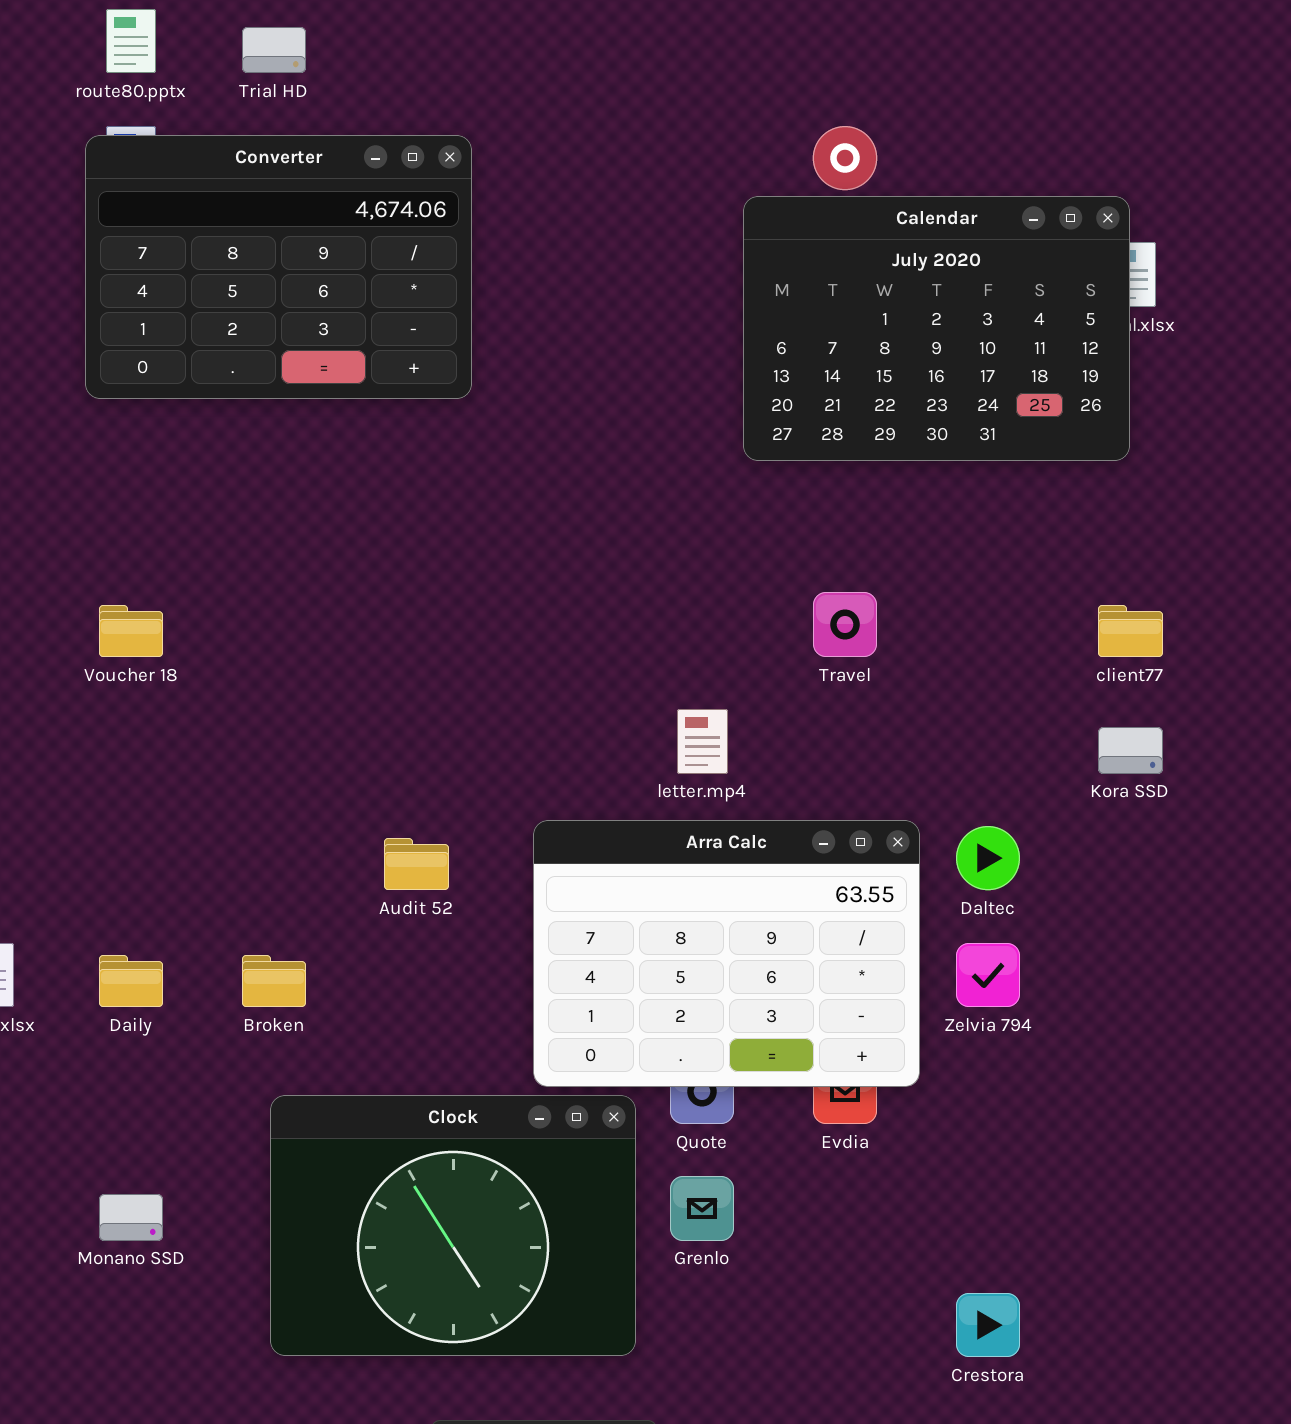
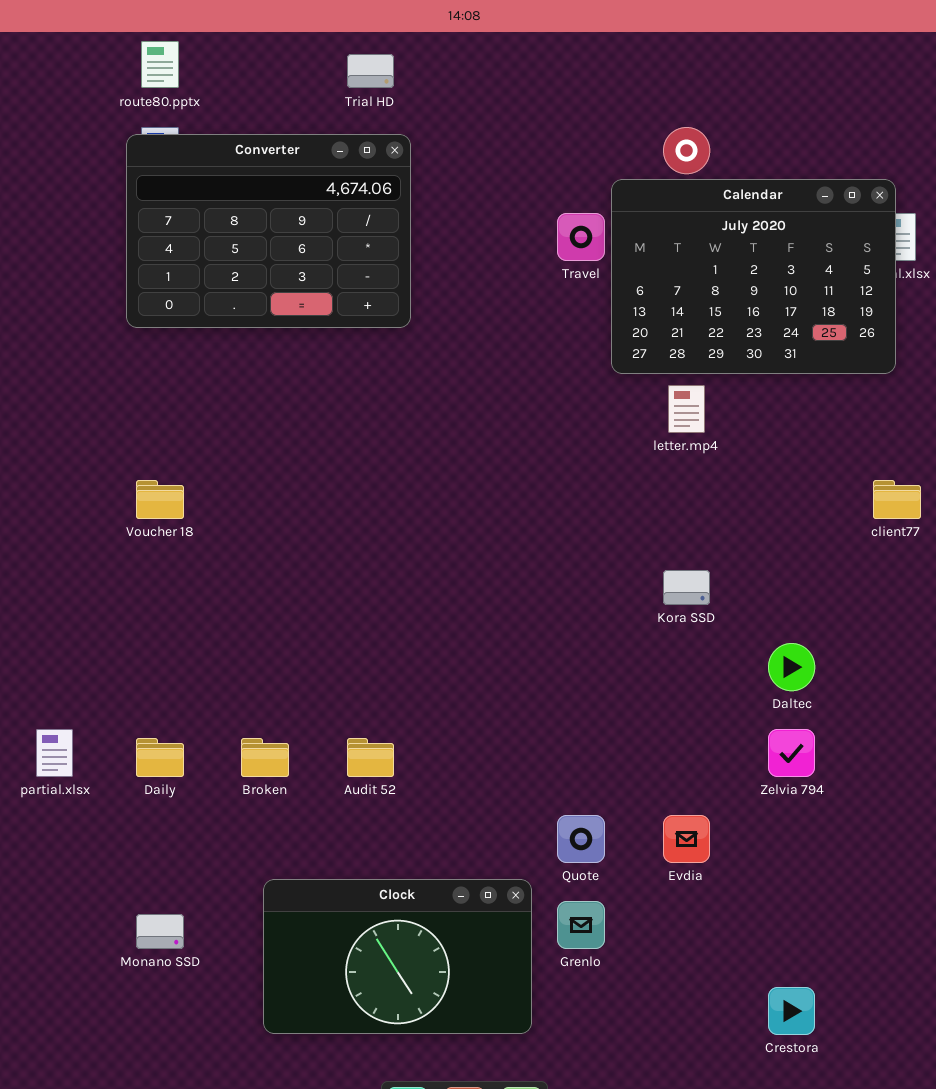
Trial HD: [242,27,306,73] -> [347,54,394,88], moved
Travel: [813,592,877,657] -> [557,213,605,261], moved
letter.mp4: [677,709,728,774] -> [668,385,705,433], moved
Kora SSD: [1098,727,1163,774] -> [663,570,710,605], moved
Arra Calc: [533,820,920,1087] -> none, closed
Audit 52: [384,838,449,890] -> [347,738,394,777], moved
Clock: [270,1095,636,1356] -> [263,879,532,1034], resized

